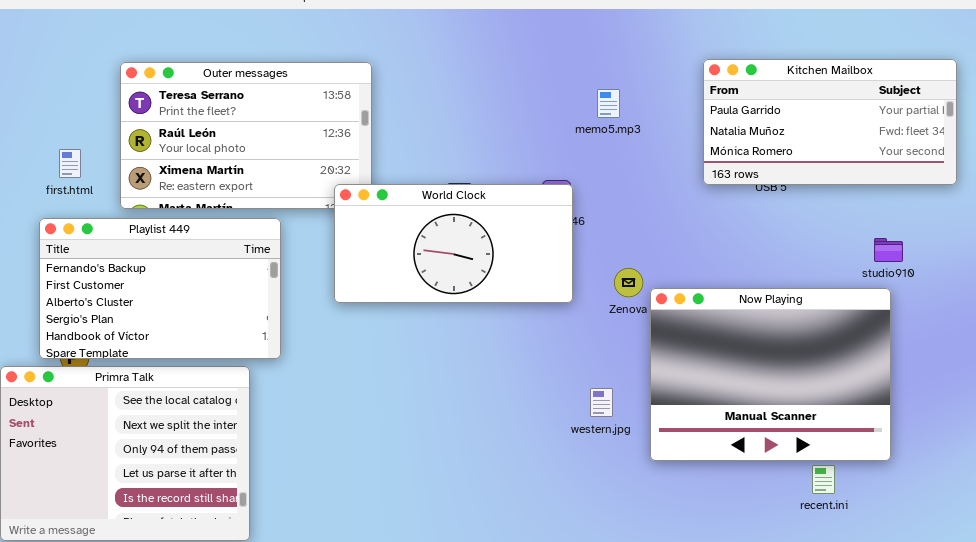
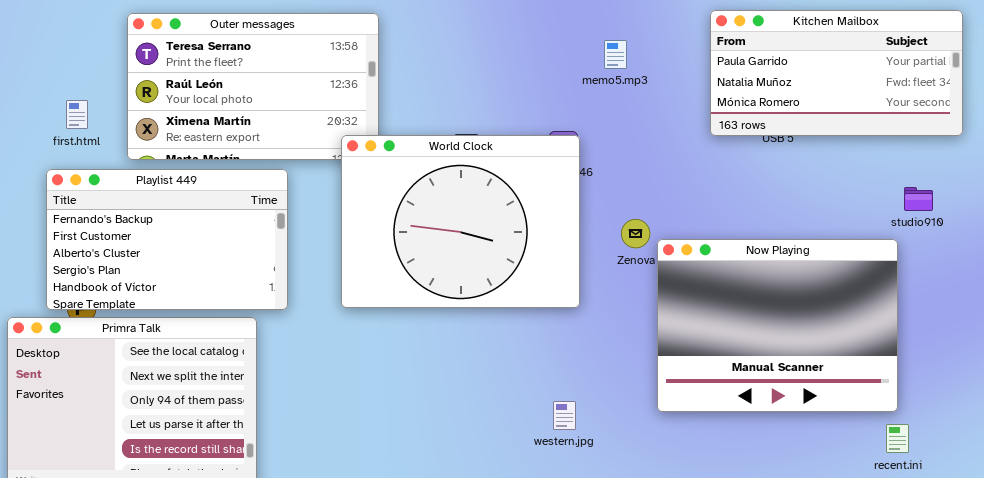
World Clock: [334,184,573,303] -> [341,135,580,308], resized
studio910: [874,238,903,262] -> [904,187,933,211], moved
western.jpg: [590,388,613,417] -> [553,401,576,430], moved
recent.ini: [812,465,835,494] -> [886,424,909,453], moved

